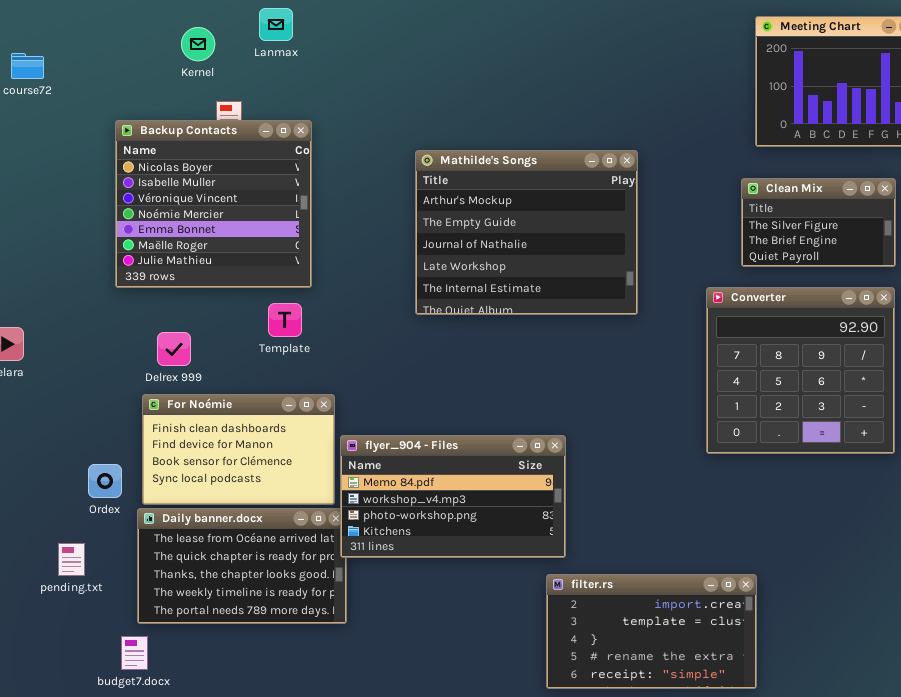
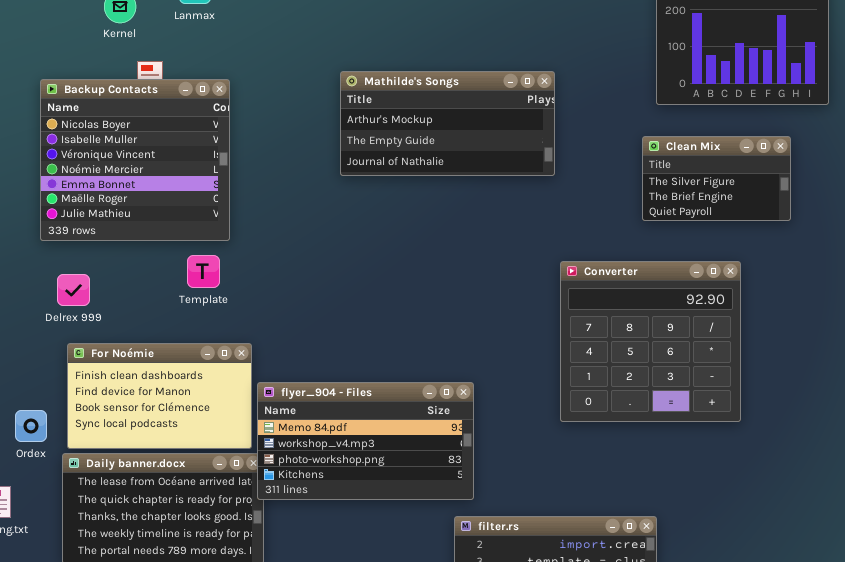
Mathilde's Songs: [415,150,638,315] -> [340,71,555,176], moved, resized
Converter: [706,287,895,454] -> [560,261,741,422], moved
Delrex 999: [157,332,191,366] -> [57,274,90,306], moved

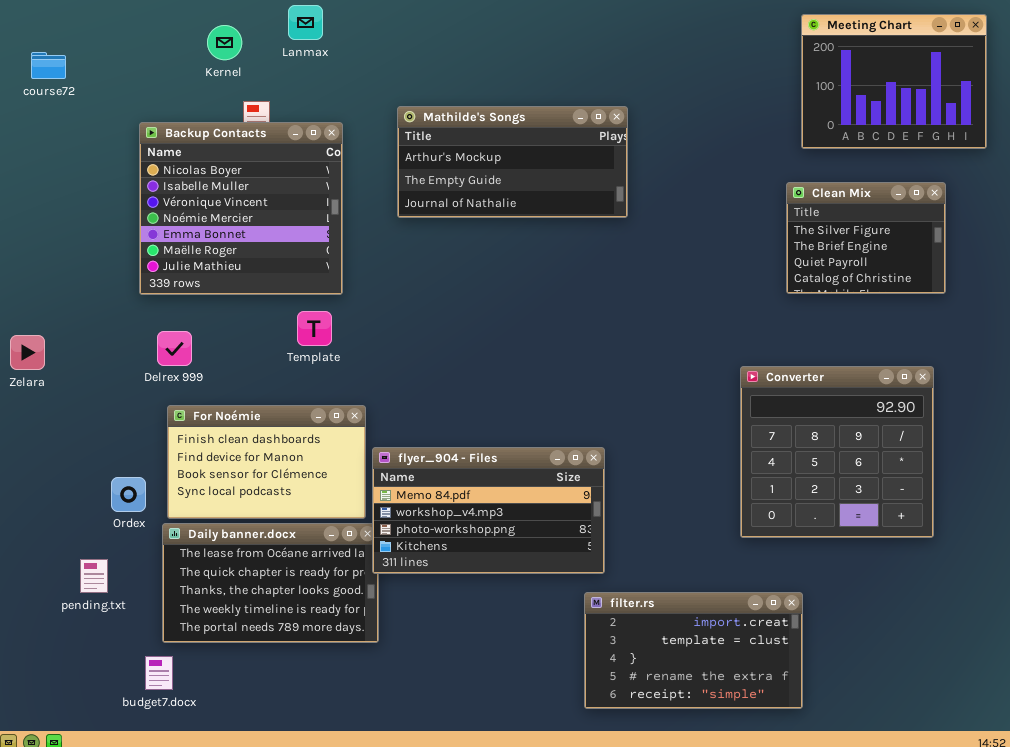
Mathilde's Songs: [340,71,555,176] -> [397,106,628,218], moved
Clean Mix: [642,136,791,221] -> [786,182,946,294], resized
Converter: [560,261,741,422] -> [740,366,934,538], moved

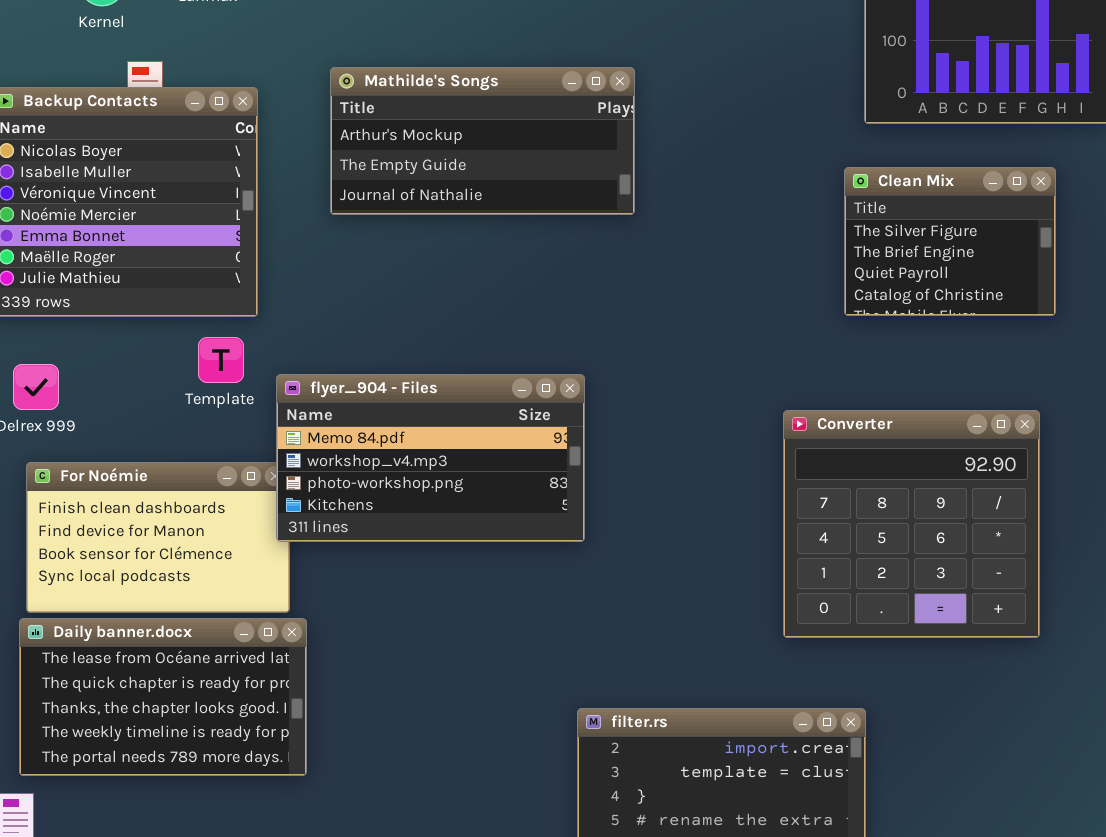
flyer_904 - Files: [372,447,605,574] -> [276,374,585,542], moved

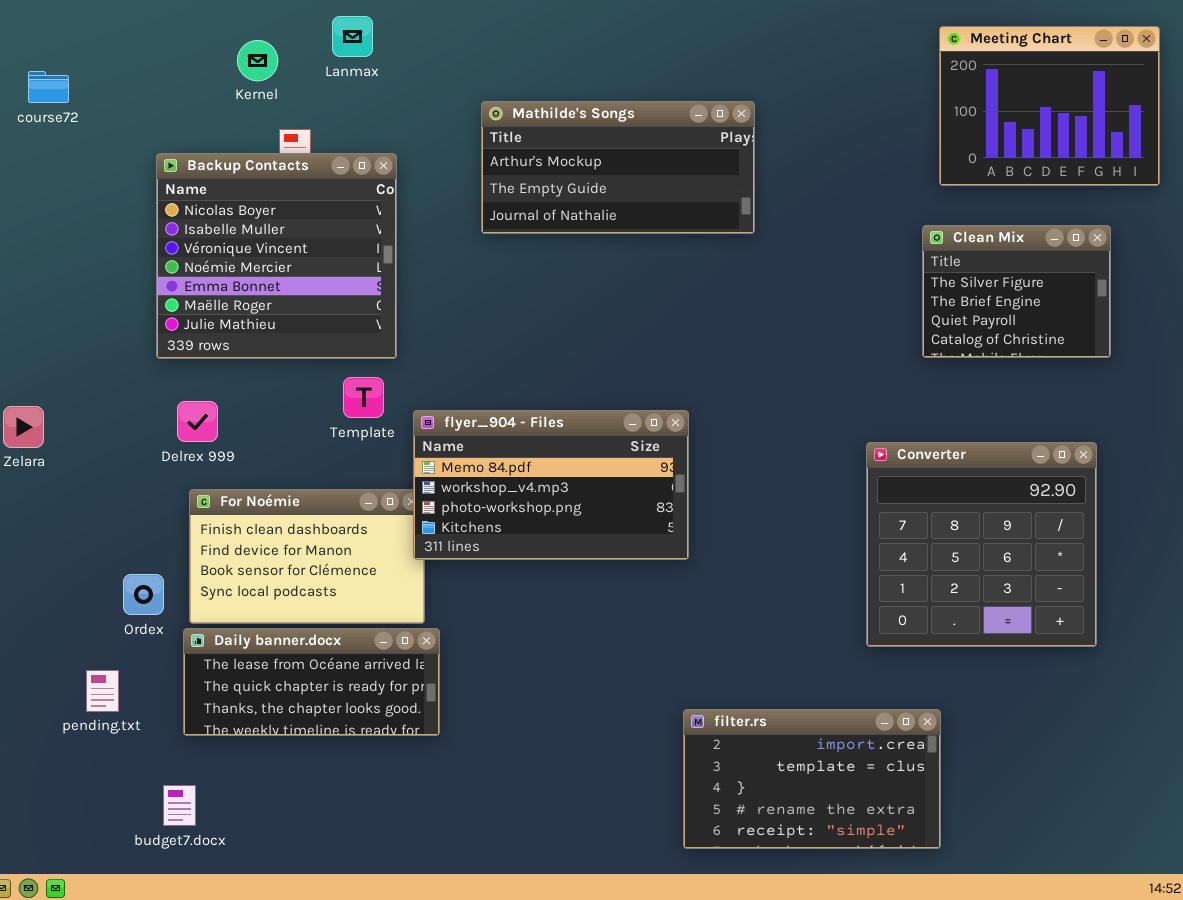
Mathilde's Songs: [330,67,635,215] -> [481,101,755,234], moved
Daily banner.docx: [19,618,307,776] -> [183,628,440,736], resized

